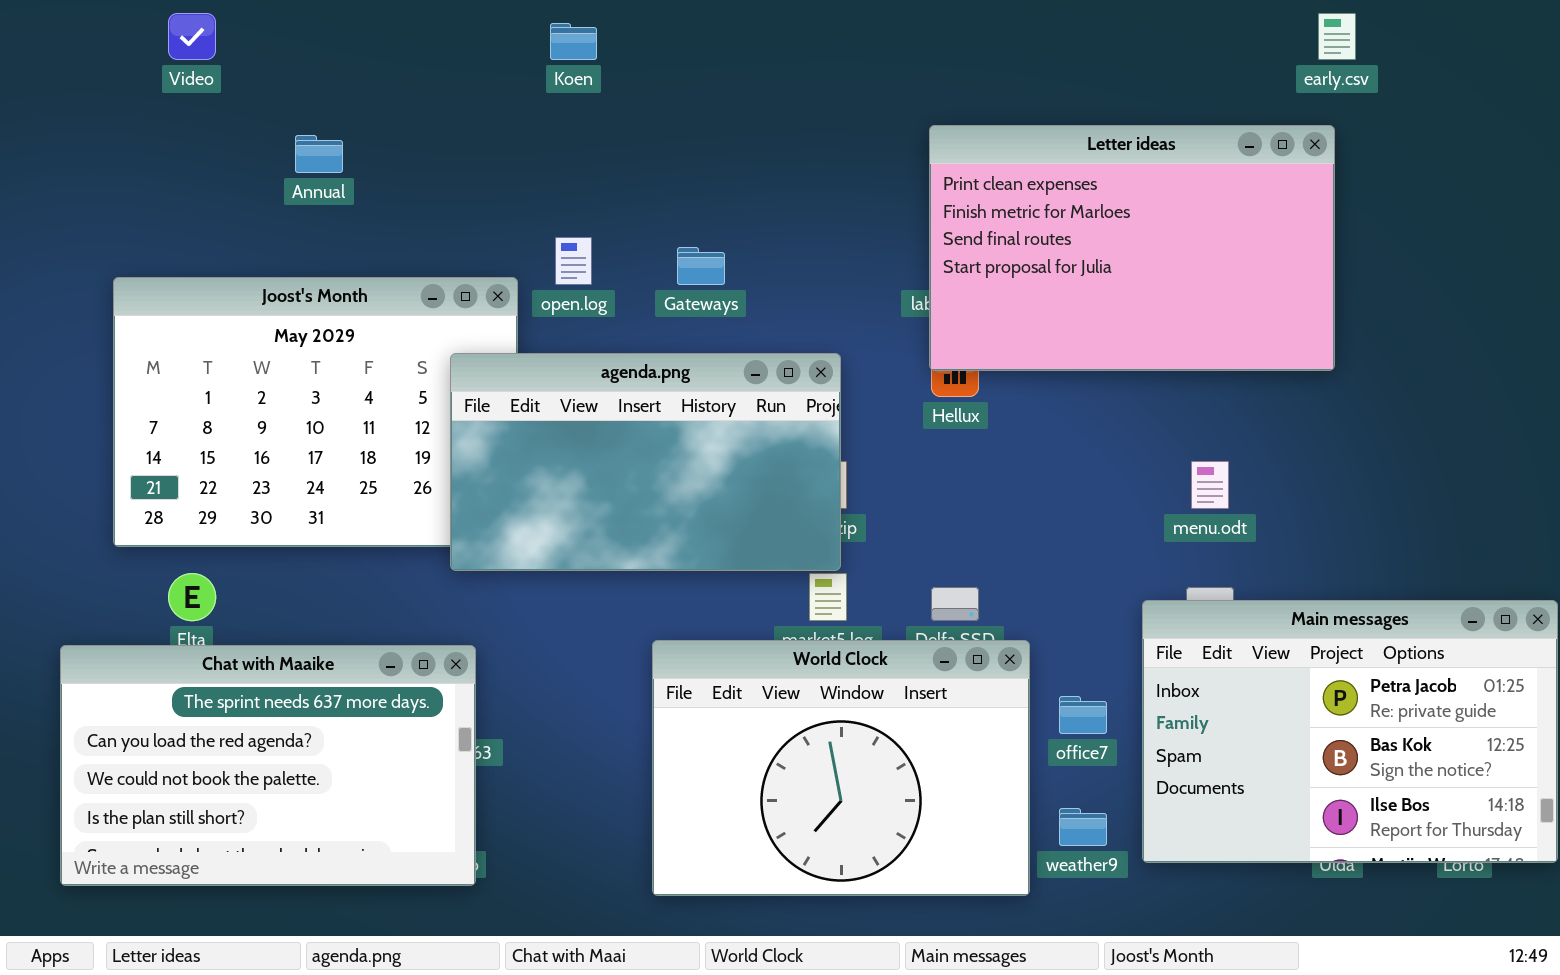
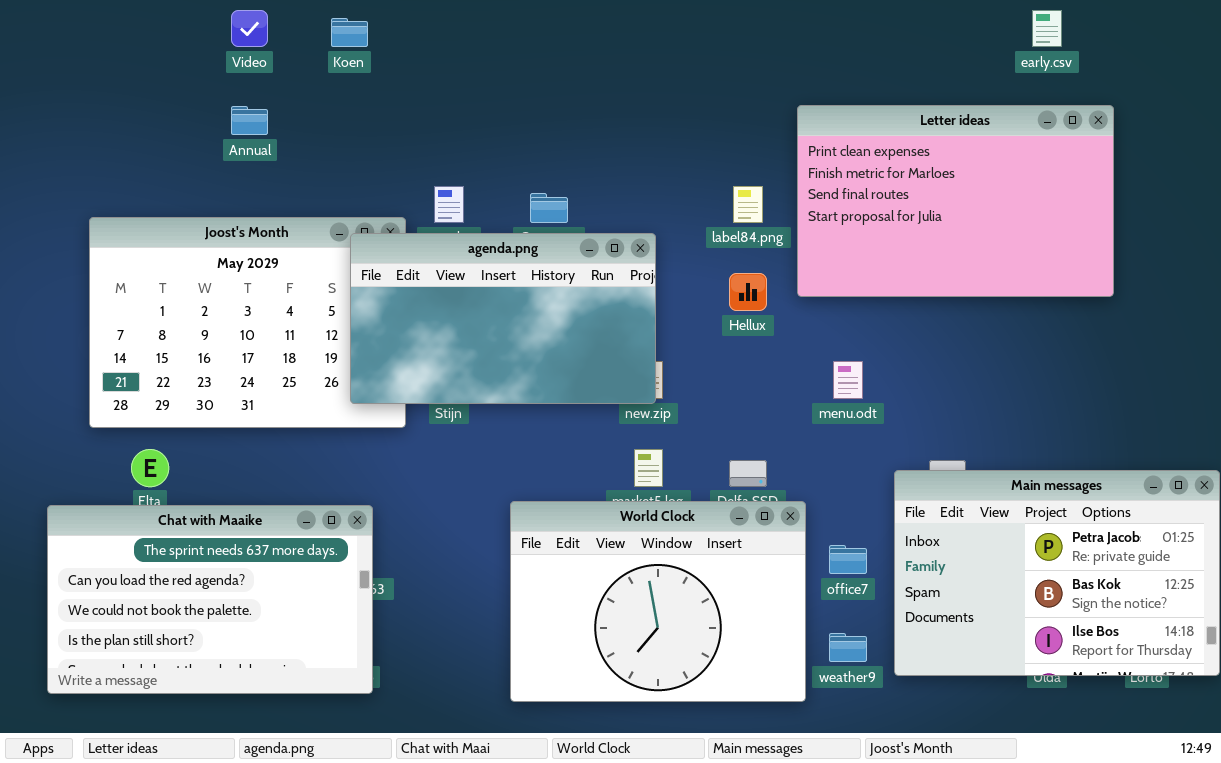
Video: [168,13,216,60] -> [231,10,268,47], moved
Koen: [550,23,597,60] -> [331,18,368,47], moved
Letter ideas: [929,125,1335,371] -> [797,105,1114,297], moved
agenda.png: [450,353,841,571] -> [350,233,656,404], moved
menu.odt: [1191,461,1229,509] -> [833,361,863,399], moved

